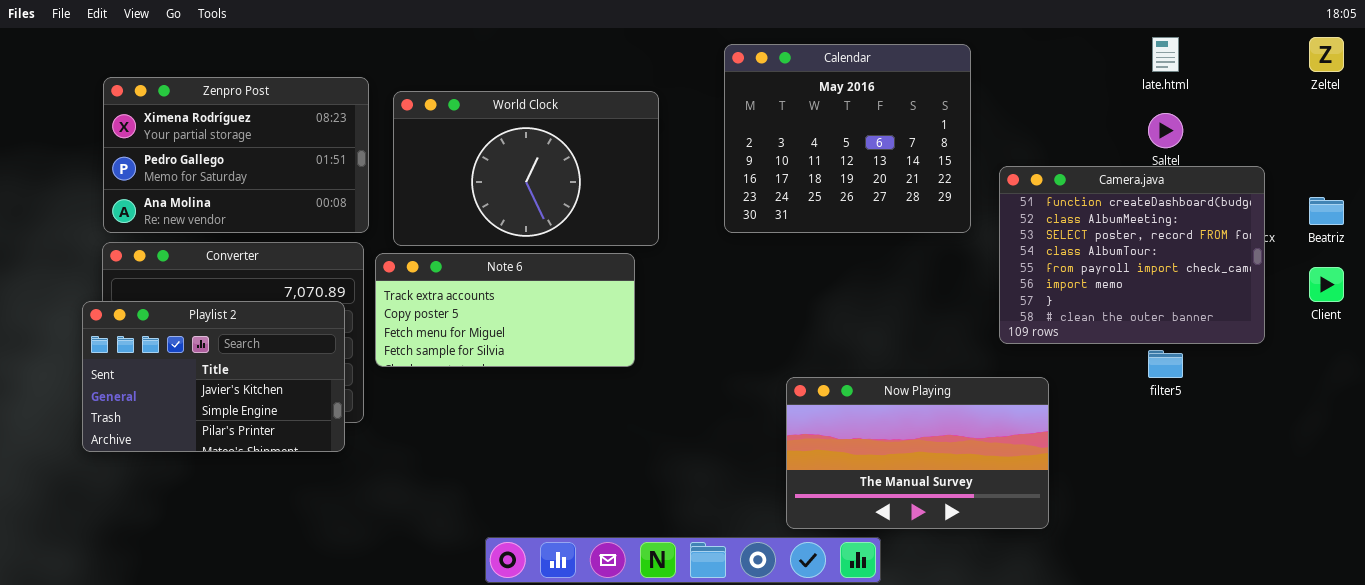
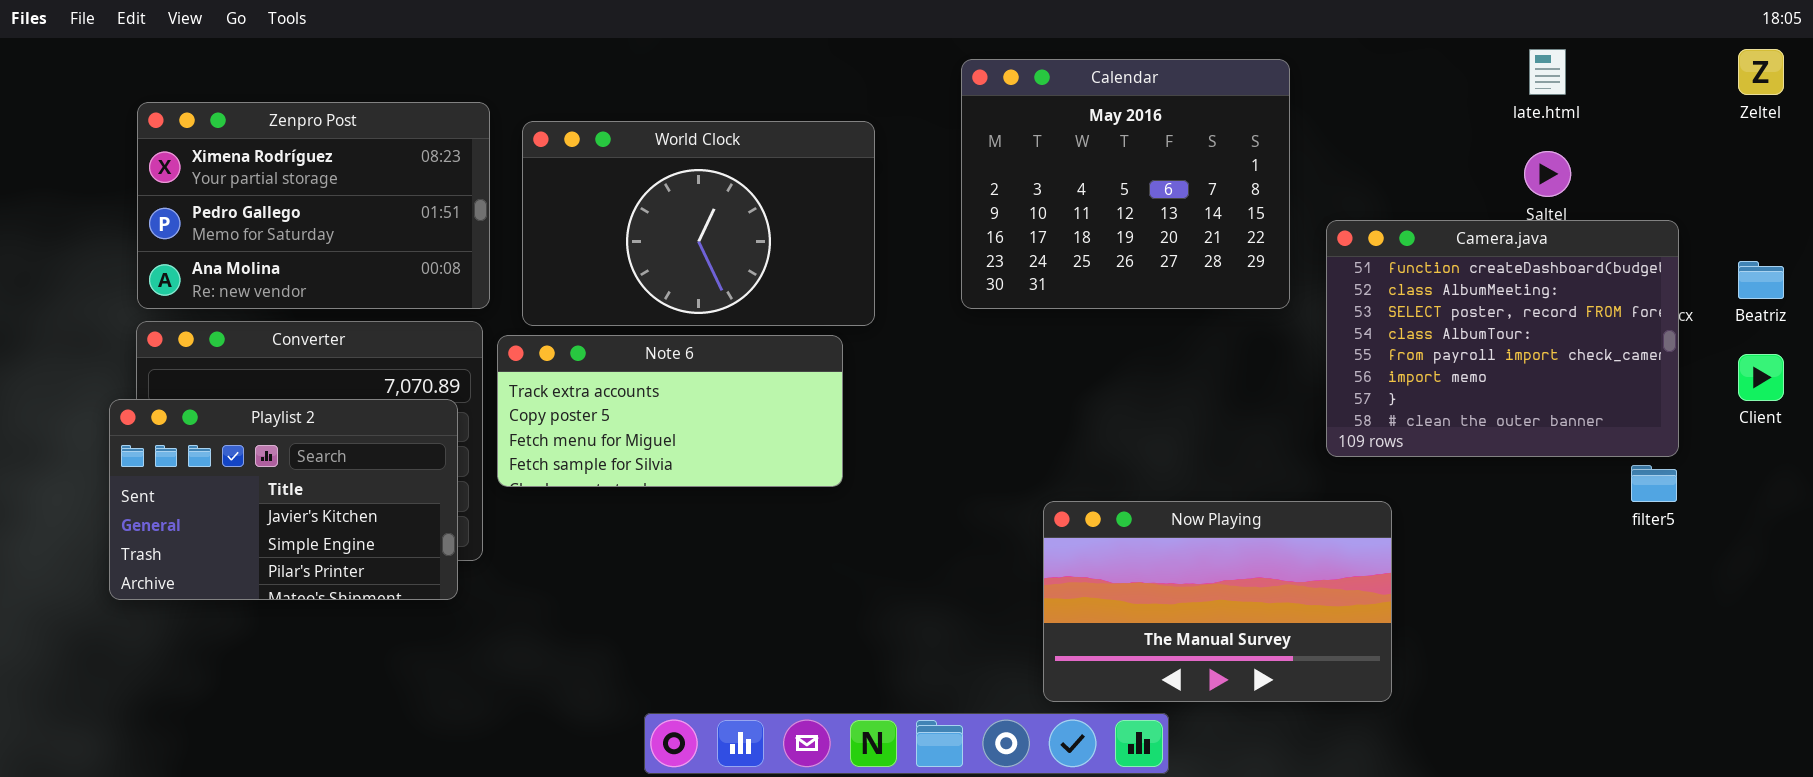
filter5: [1148,350,1183,378] -> [1631,465,1677,502], moved

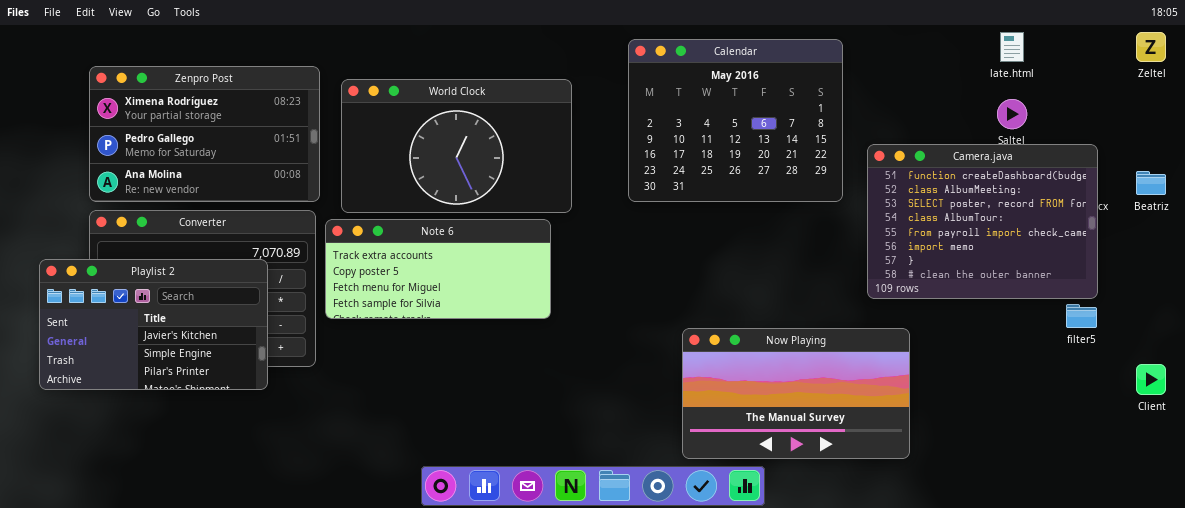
Client: [1738,354,1784,401] -> [1136,364,1166,395], moved
Playlist 2: [109,399,458,600] -> [39,259,268,390], moved

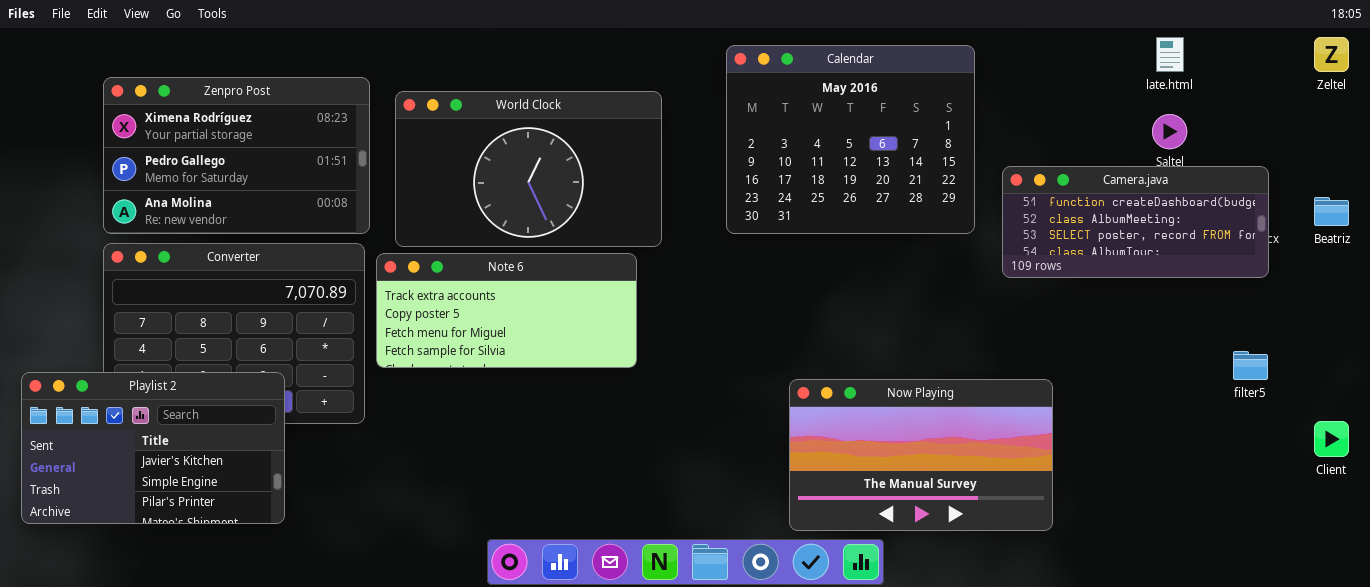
Camera.java: [867,144,1098,299] -> [1002,166,1269,278], resized
Playlist 2: [39,259,268,390] -> [21,372,285,524], moved

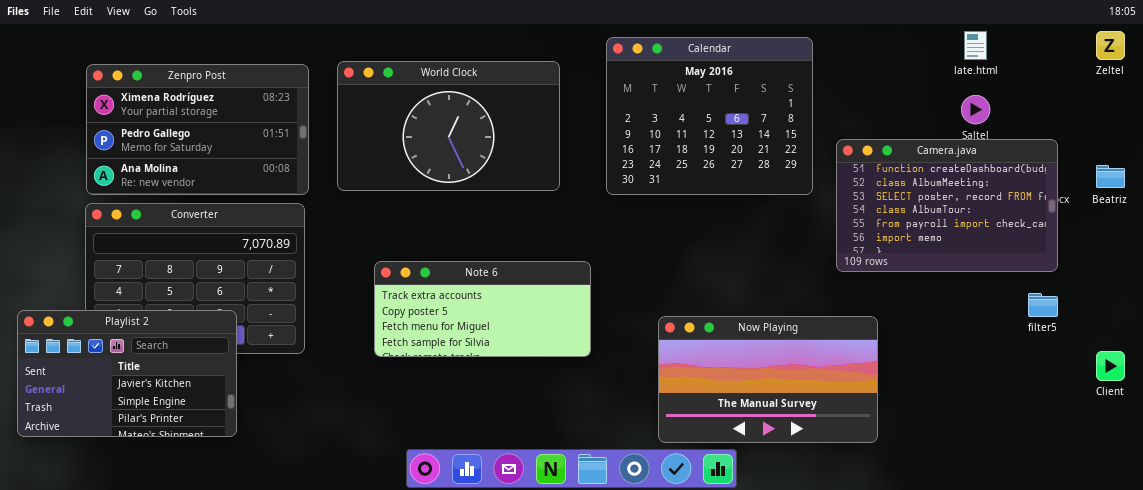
World Clock: [395,91,662,247] -> [337,61,560,191], moved
Camera.java: [1002,166,1269,278] -> [836,139,1058,272], resized
Note 6: [376,253,637,368] -> [374,261,591,357], moved

